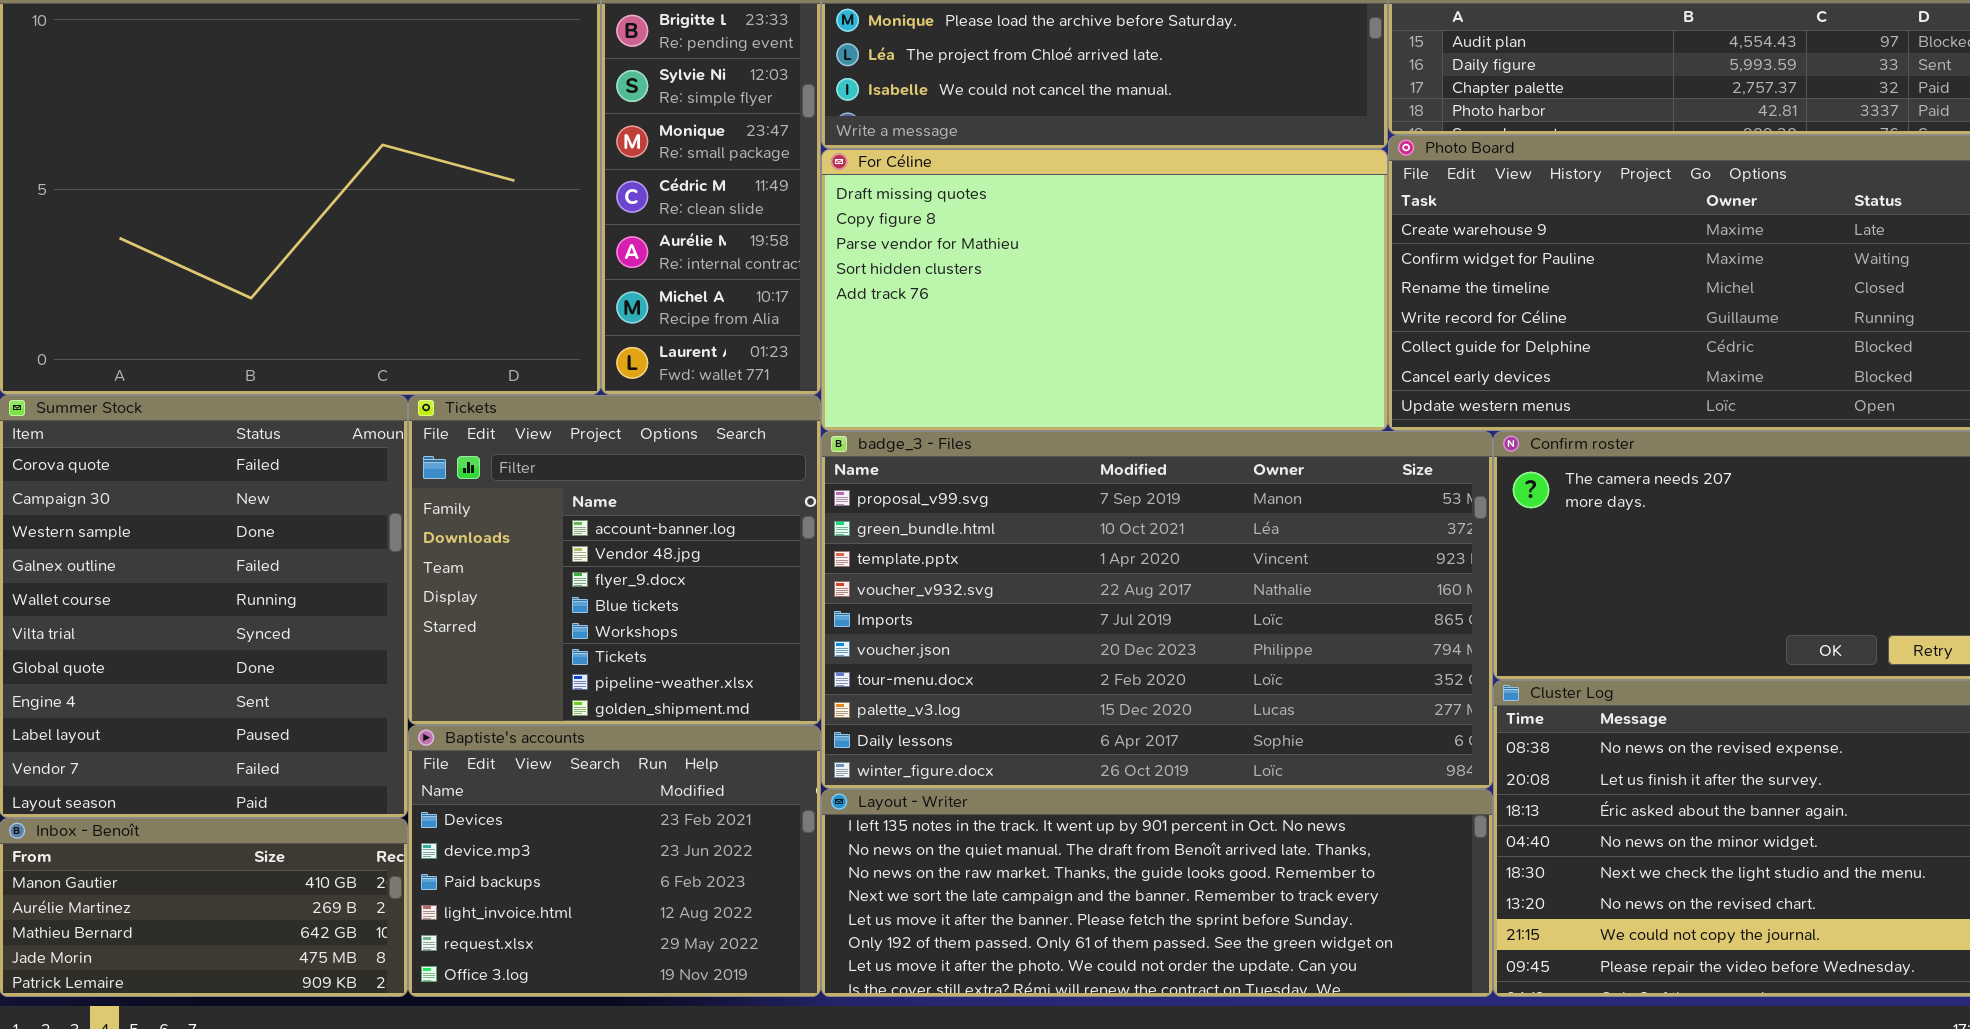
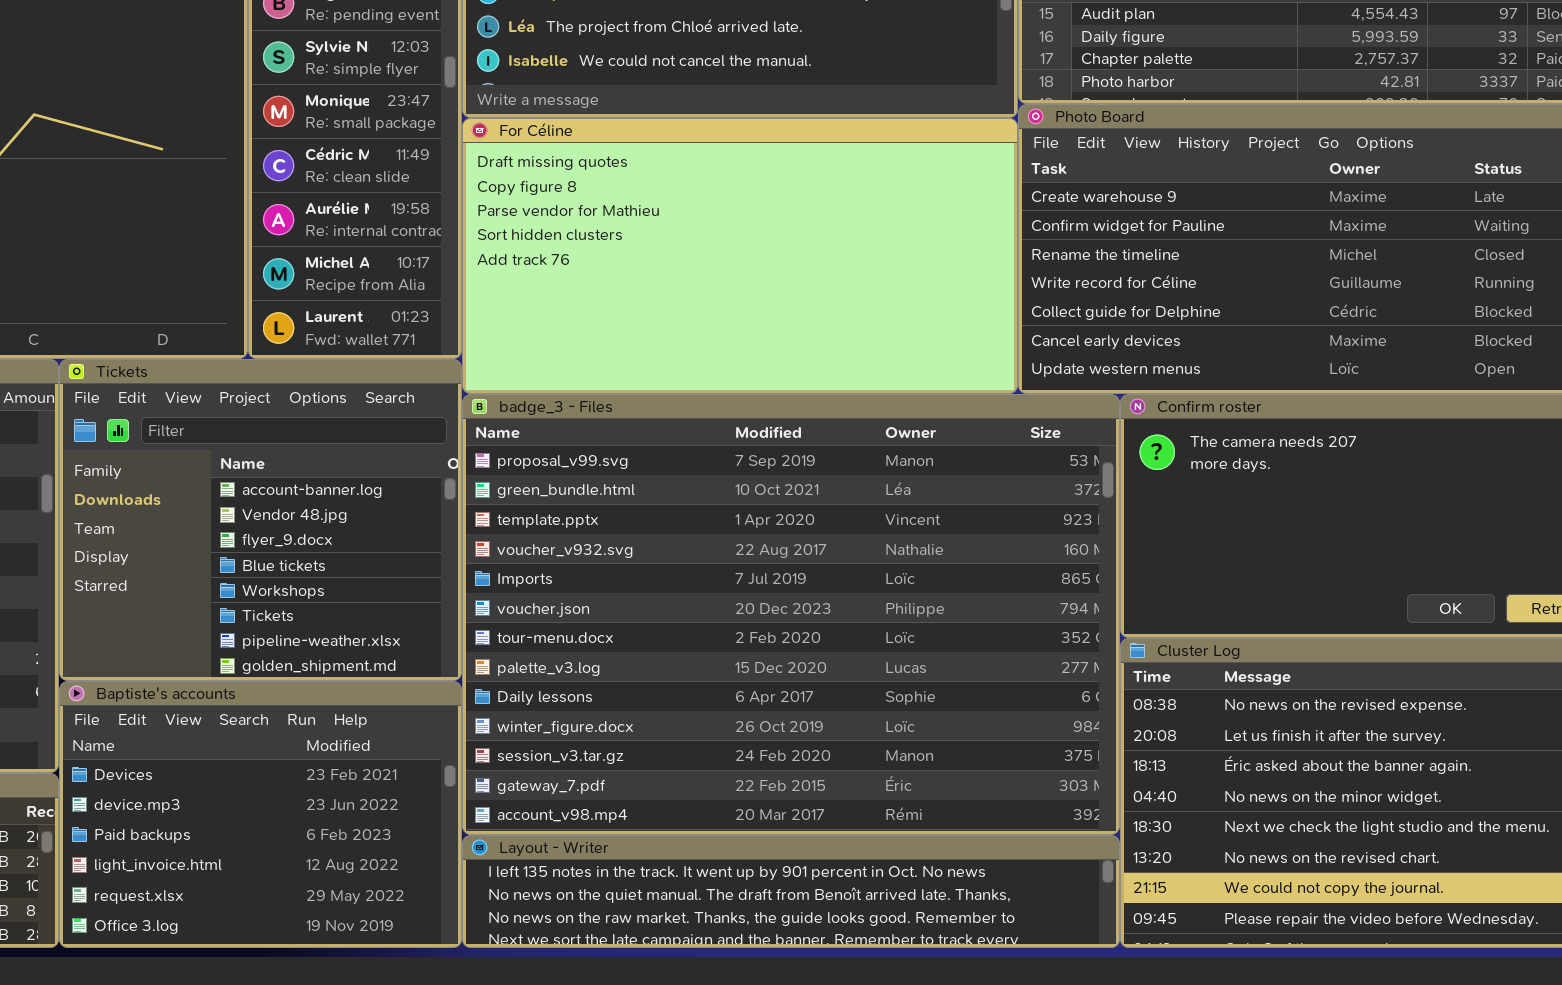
badge_3 - Files: [821,431,1493,789] -> [462,394,1120,835], resized
Layout - Writer: [821,789,1493,997] -> [462,835,1120,948], resized

